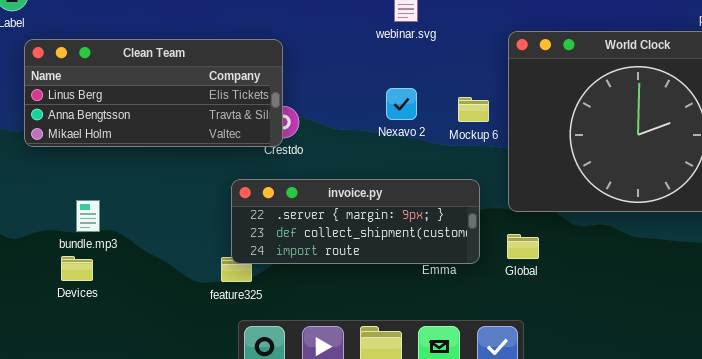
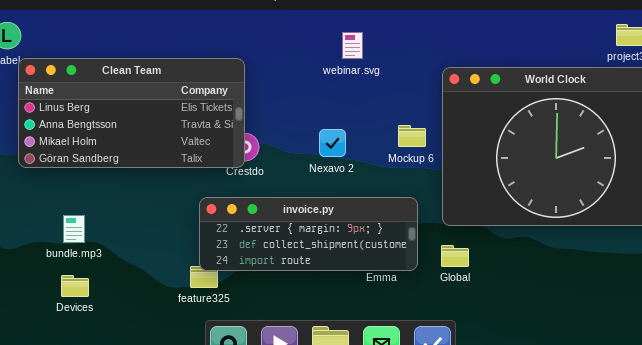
Clean Team: [24,39,283,147] -> [18,58,245,168], resized
Nexavo 2: [386,88,417,120] -> [319,129,346,157], moved
Devices: [61,256,93,281] -> [61,275,89,297], moved

